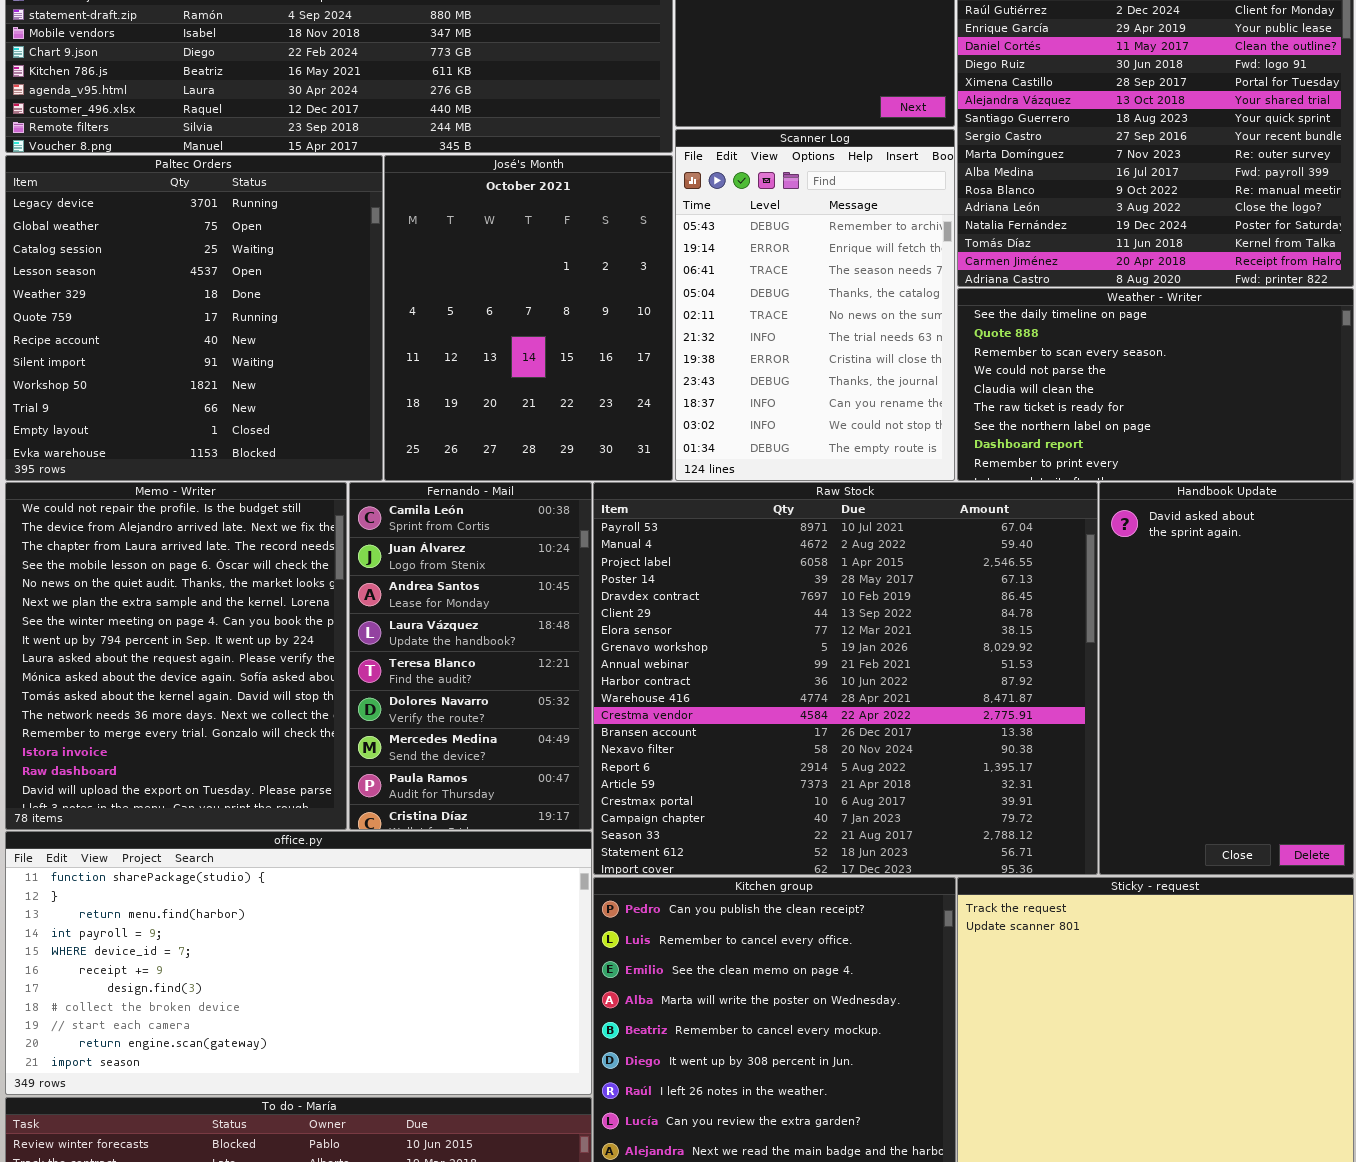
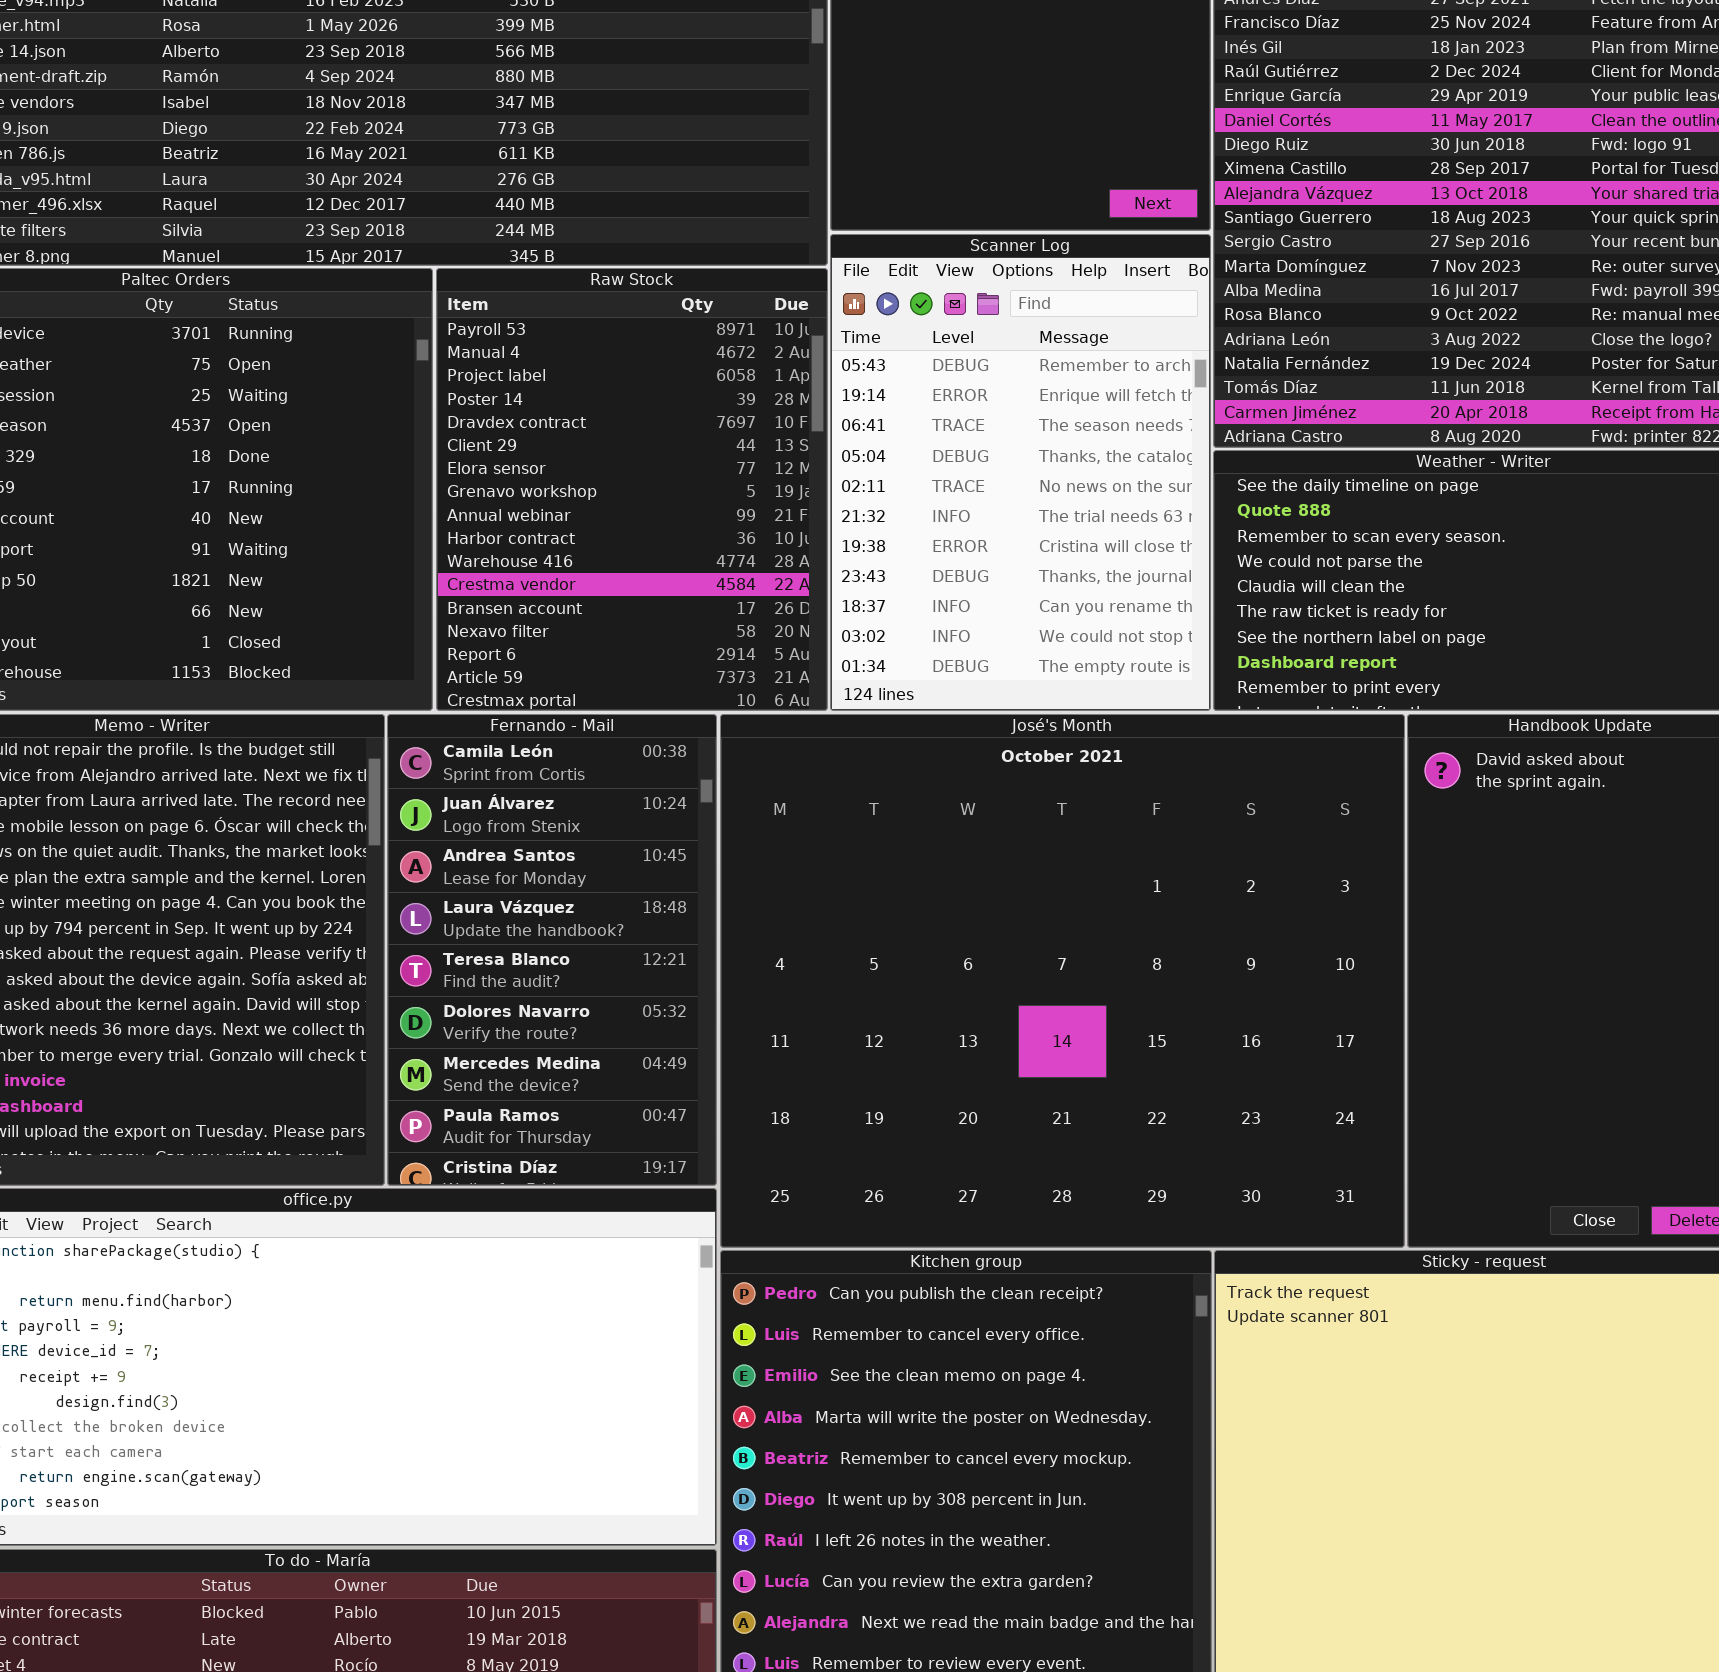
José's Month: [384,155,673,481] -> [720,714,1405,1248], moved, resized
Raw Stock: [593,482,1098,875] -> [436,268,828,711], moved, resized

